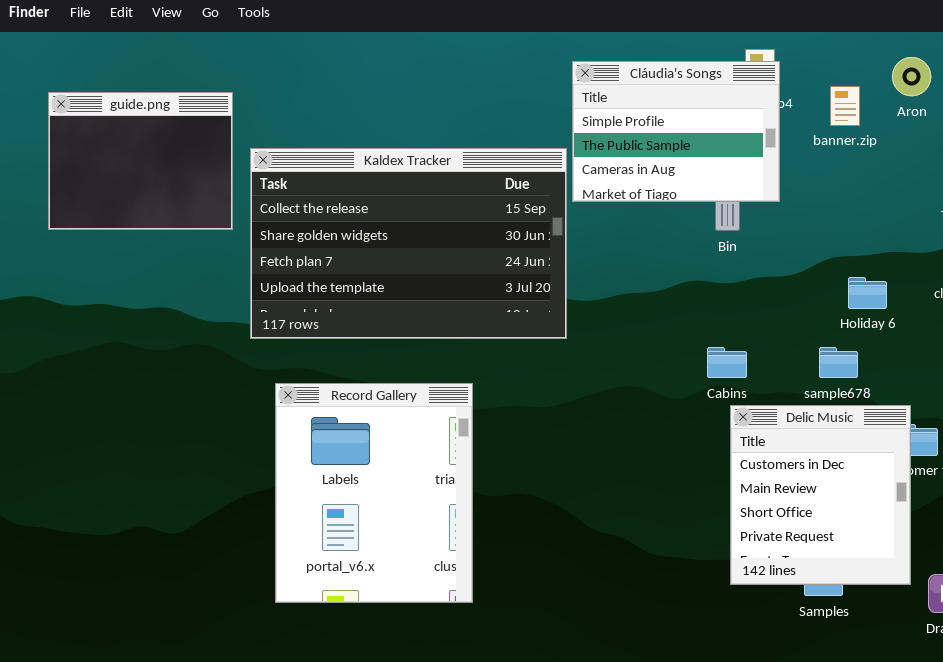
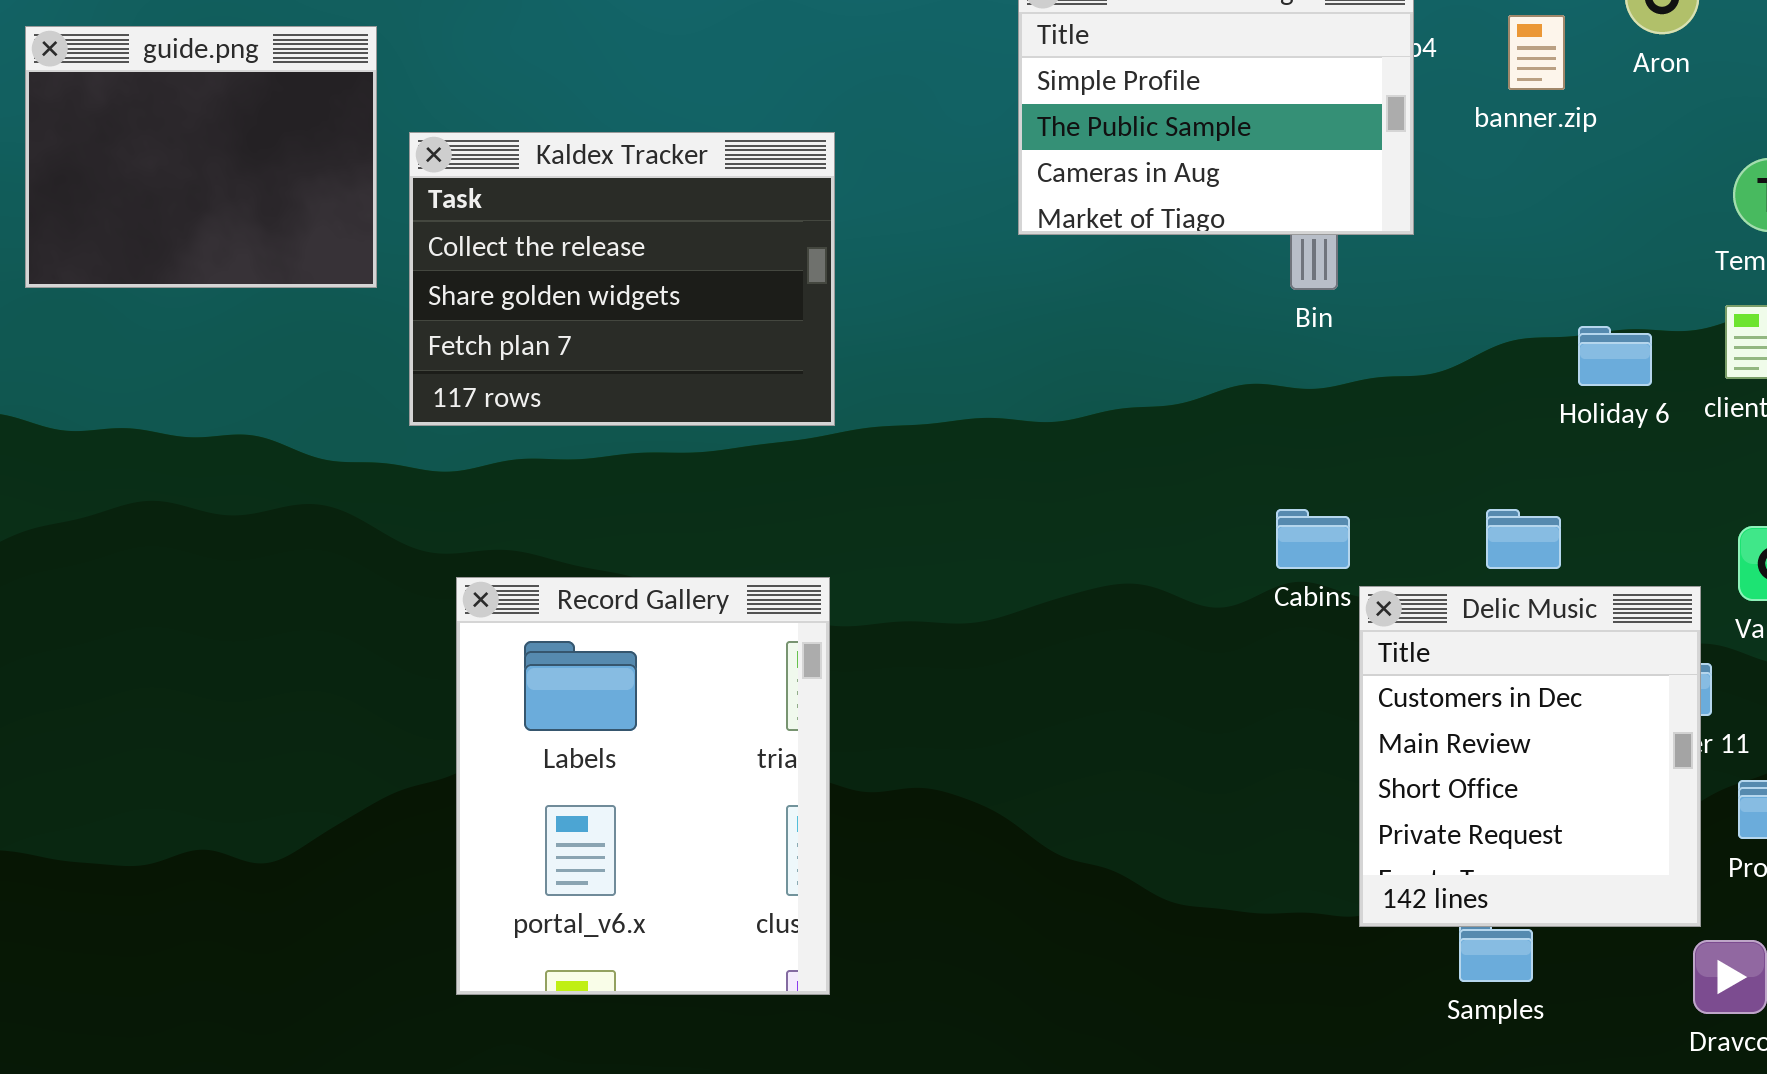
Kaldex Tracker: [250,148,567,339] -> [409,132,835,426], resized
Holiday 6: [848,277,887,309] -> [1578,326,1652,386], moved
Delic Music: [730,405,911,585] -> [1359,586,1701,927], moved

